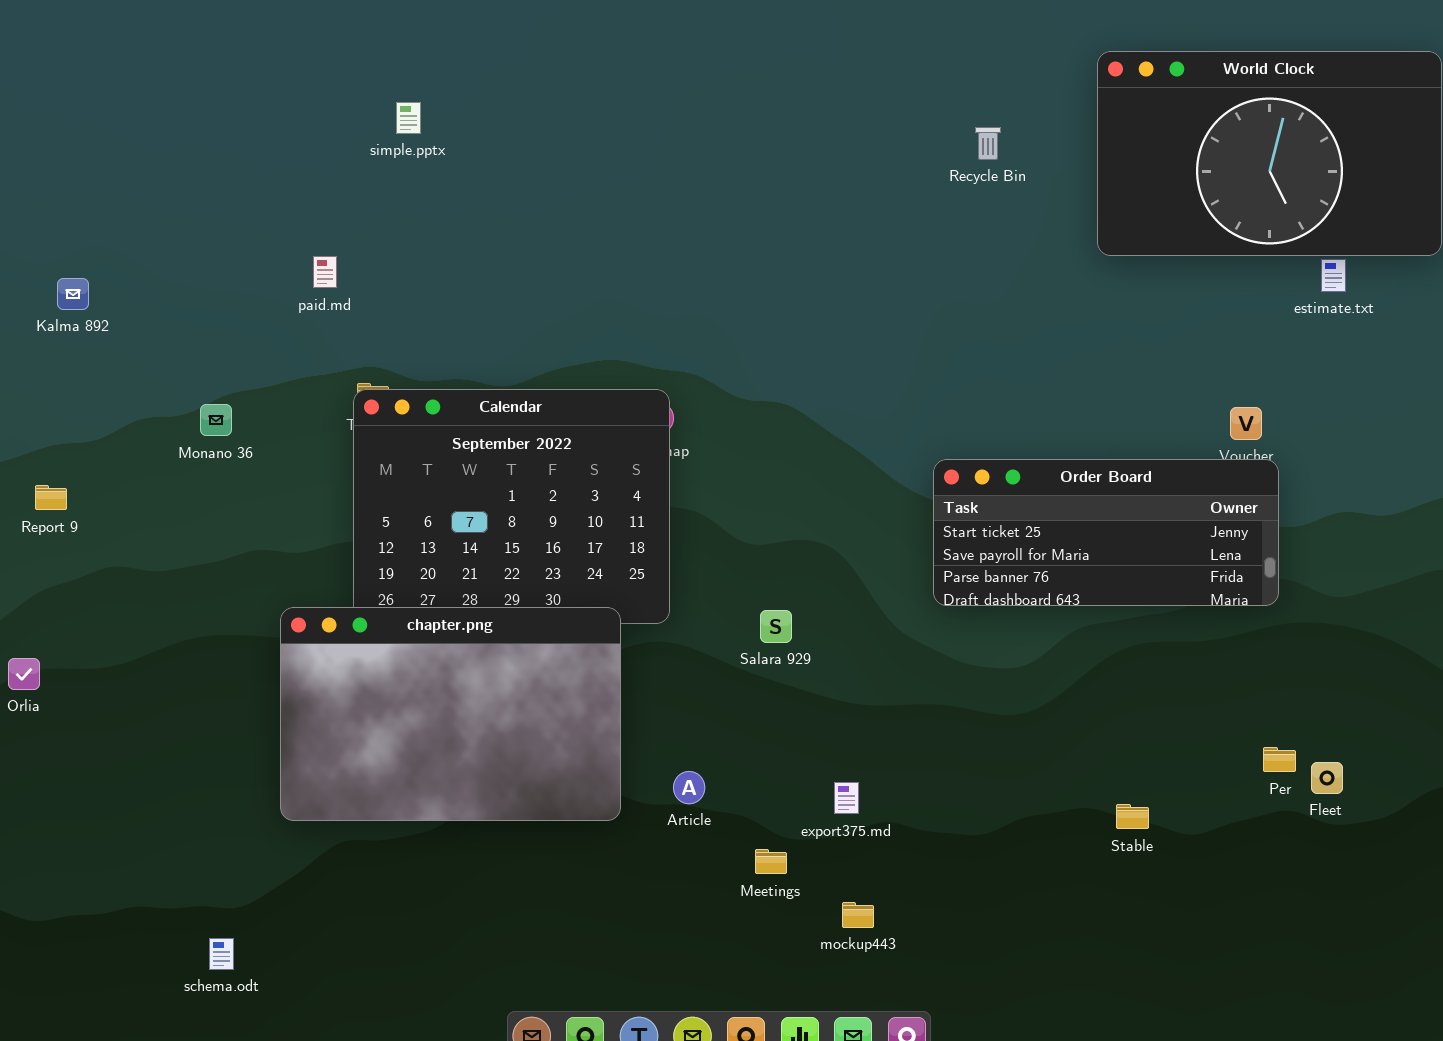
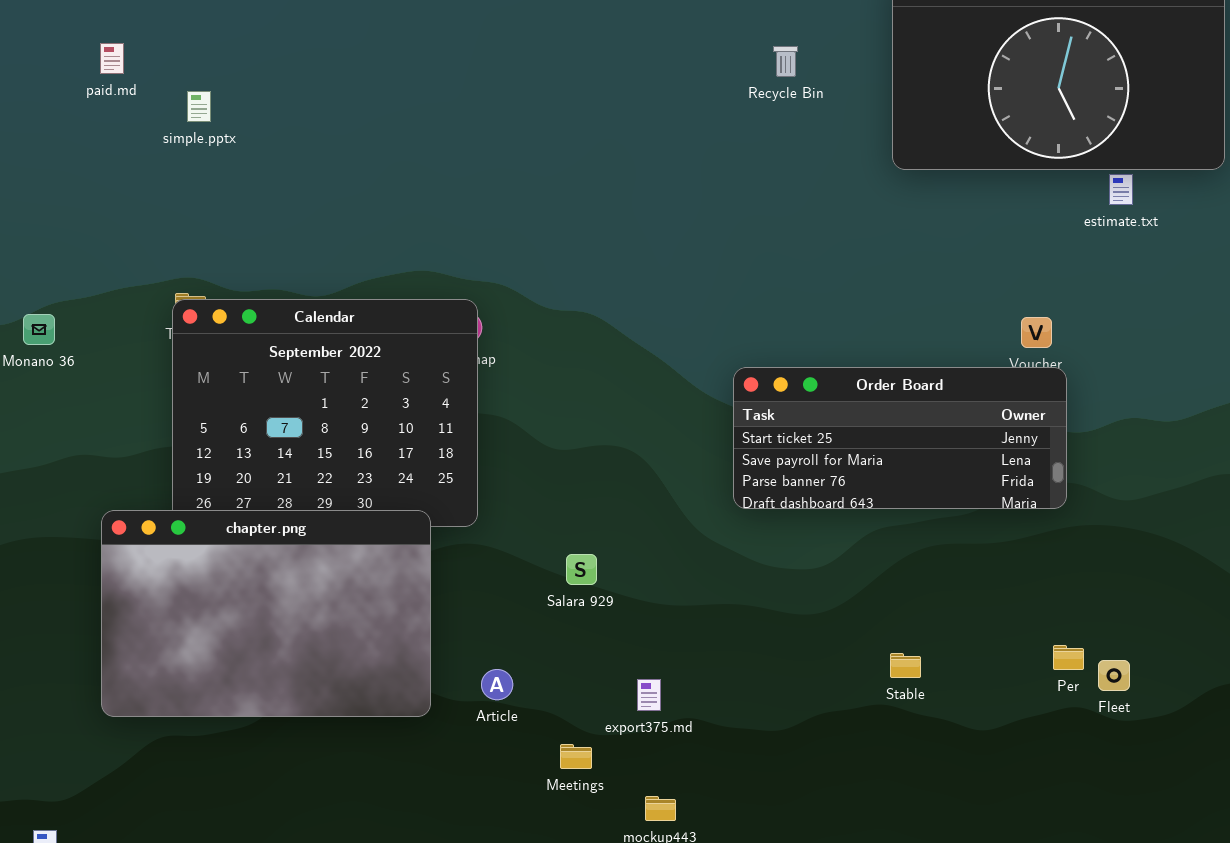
simple.pptx: [396,102,421,134] -> [187,91,211,122], moved
paid.md: [313,256,337,288] -> [100,43,124,74], moved
Salara 929: [760,610,792,643] -> [566,554,597,585], moved
Stable: [1116,804,1149,829] -> [890,653,921,678], moved

